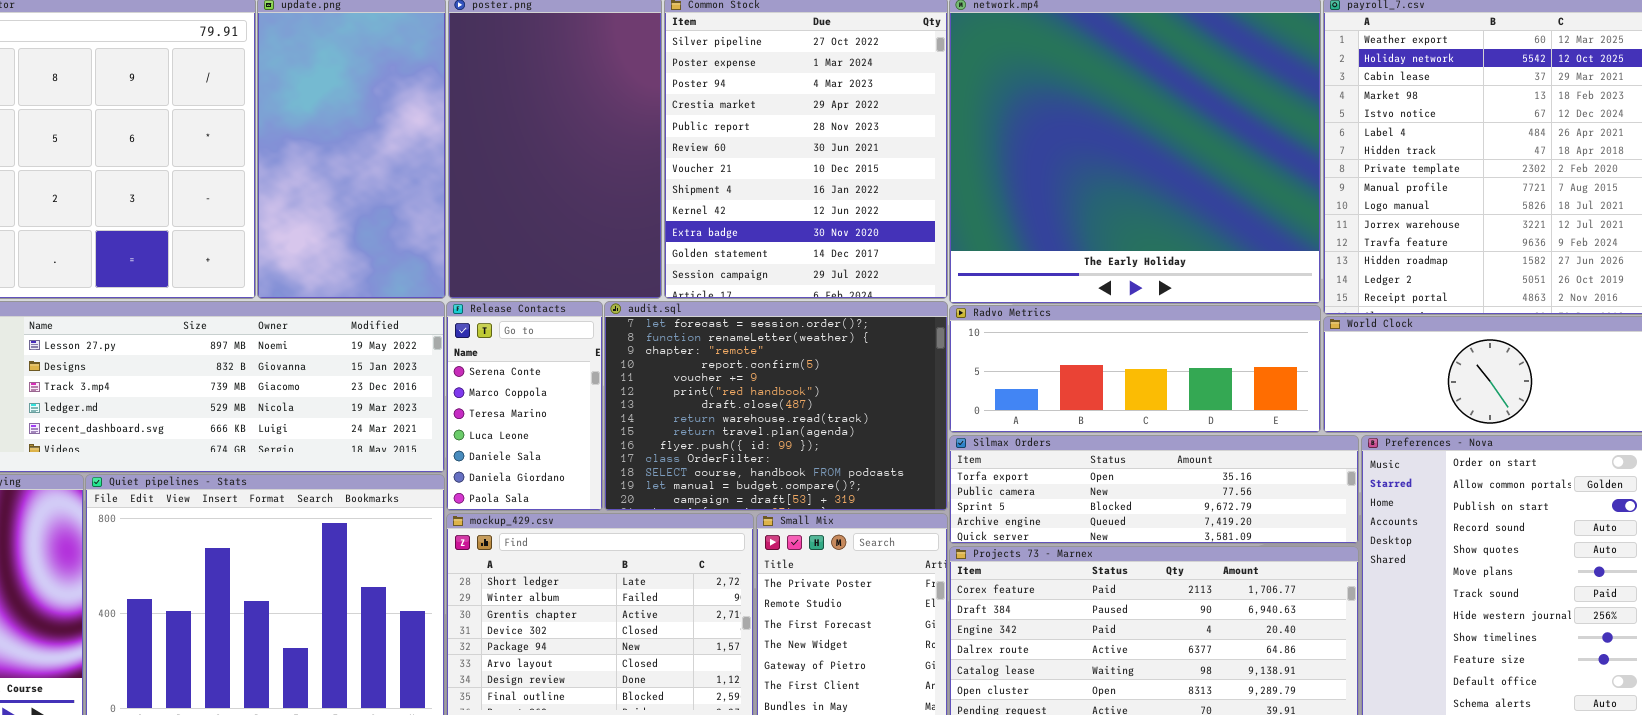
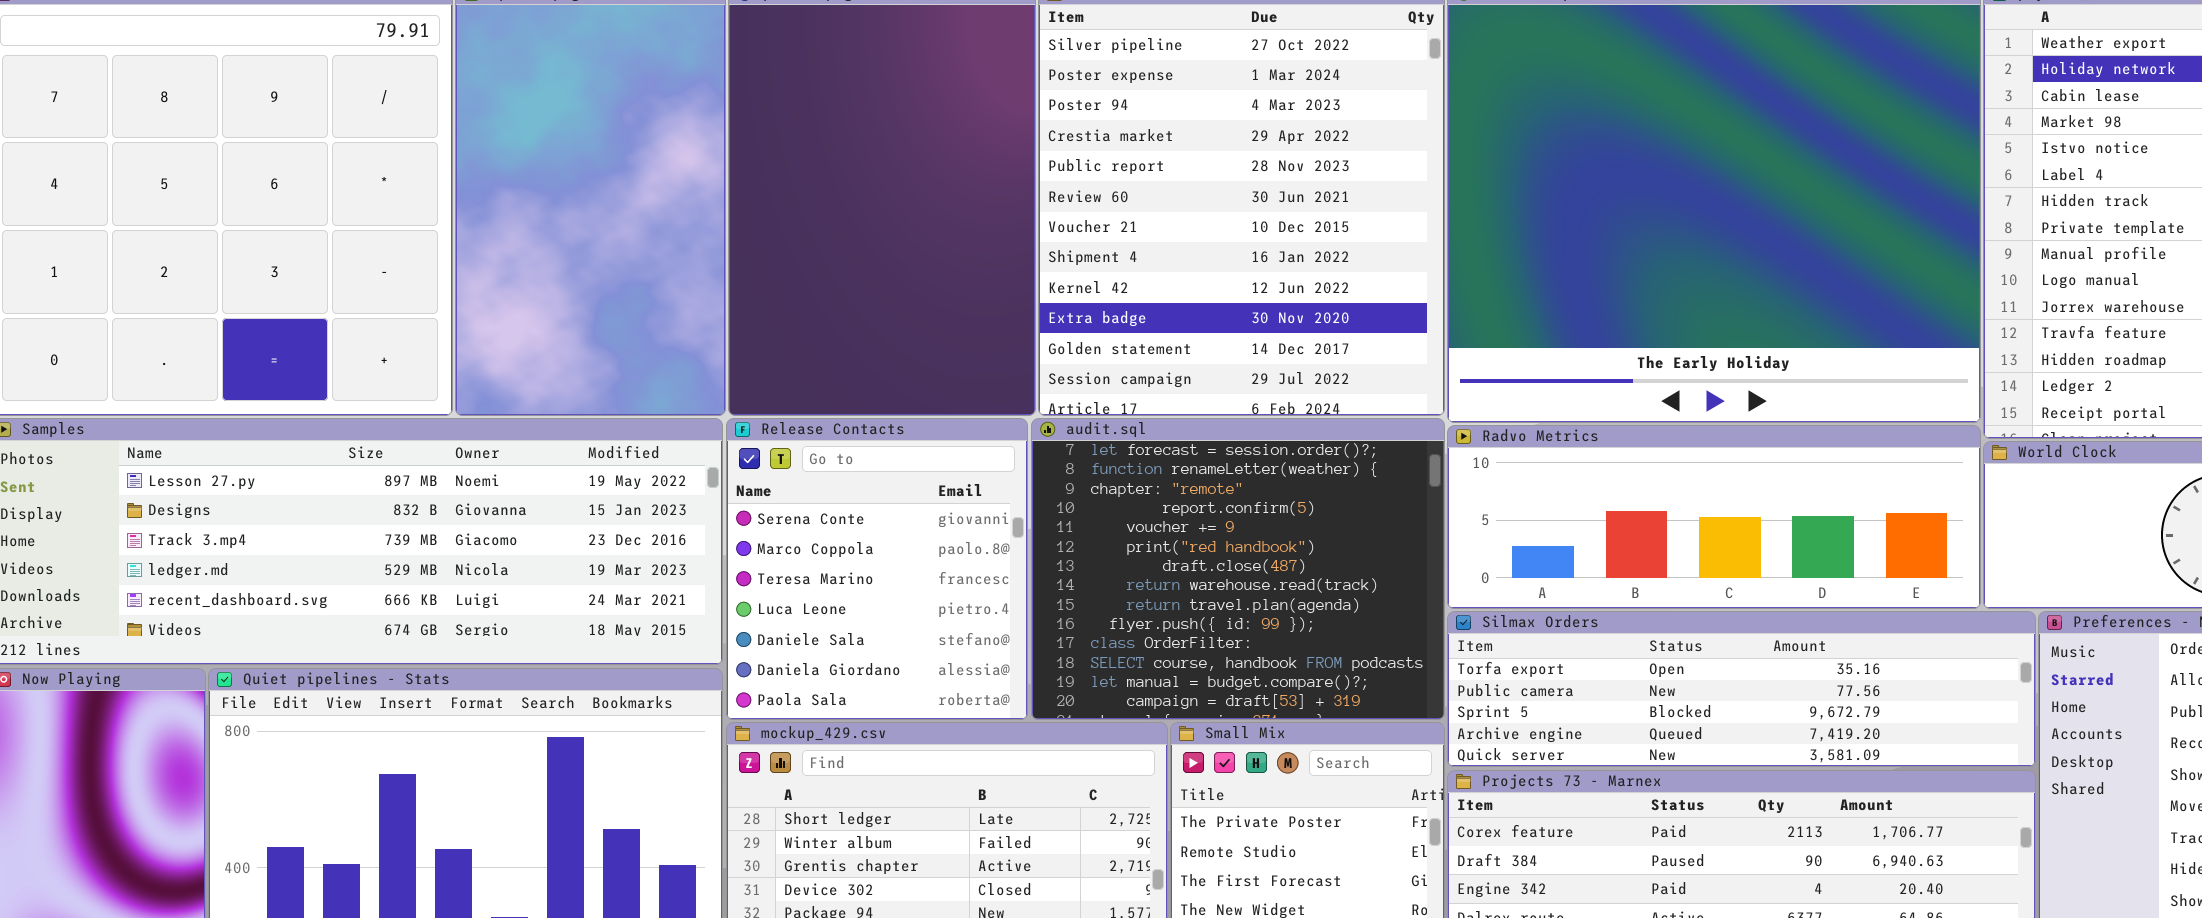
Release Contacts: [446,301,603,511] -> [726,418,1028,720], resized
audit.sql: [604,301,948,511] -> [1031,418,1445,720], resized

